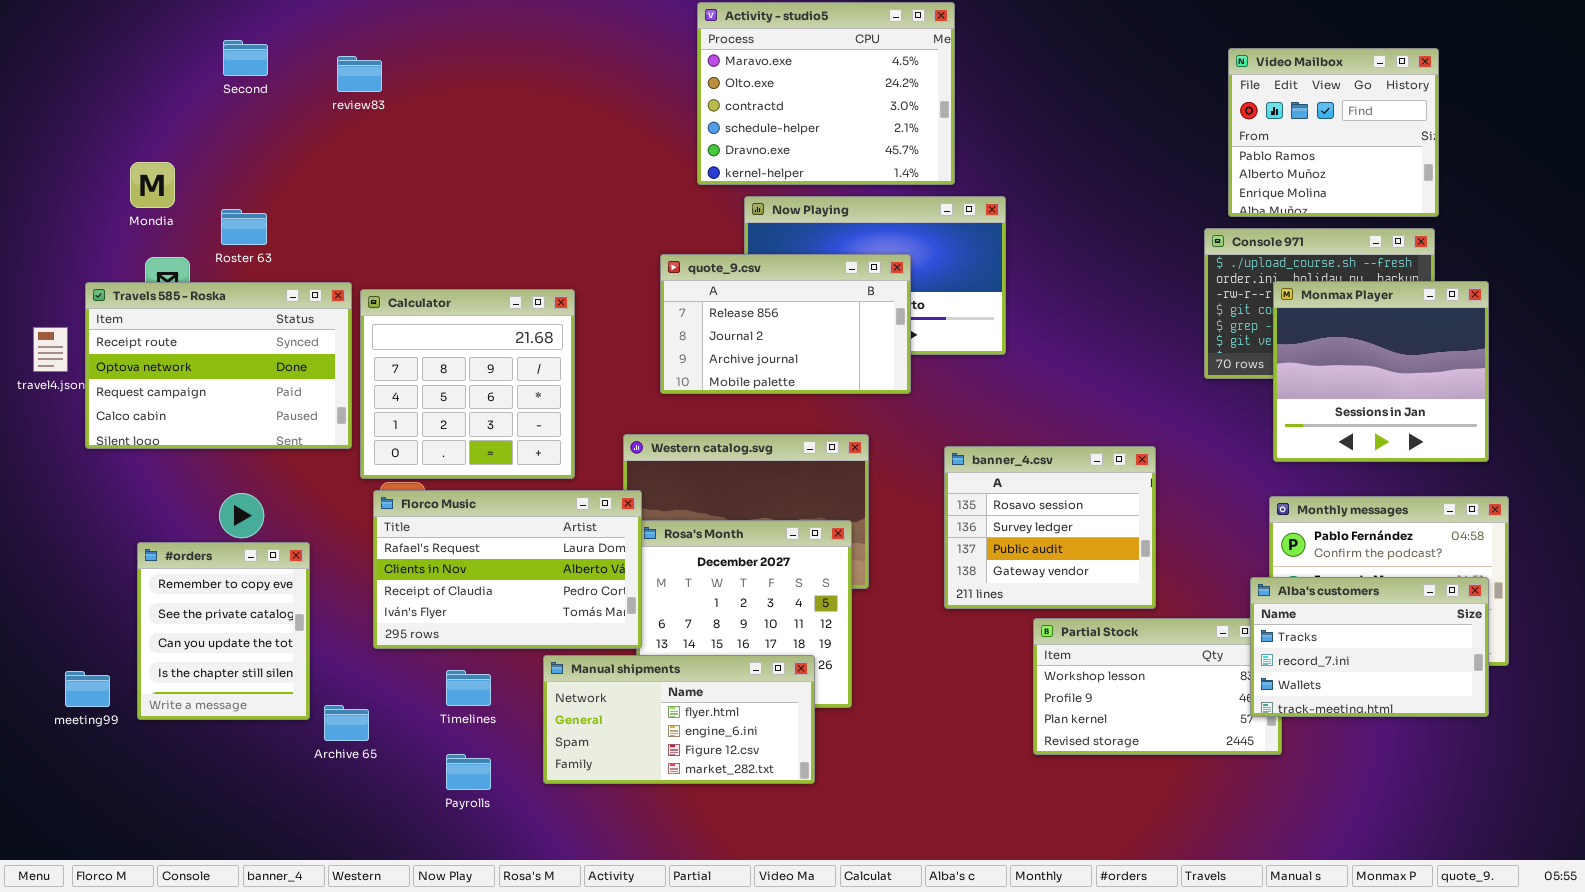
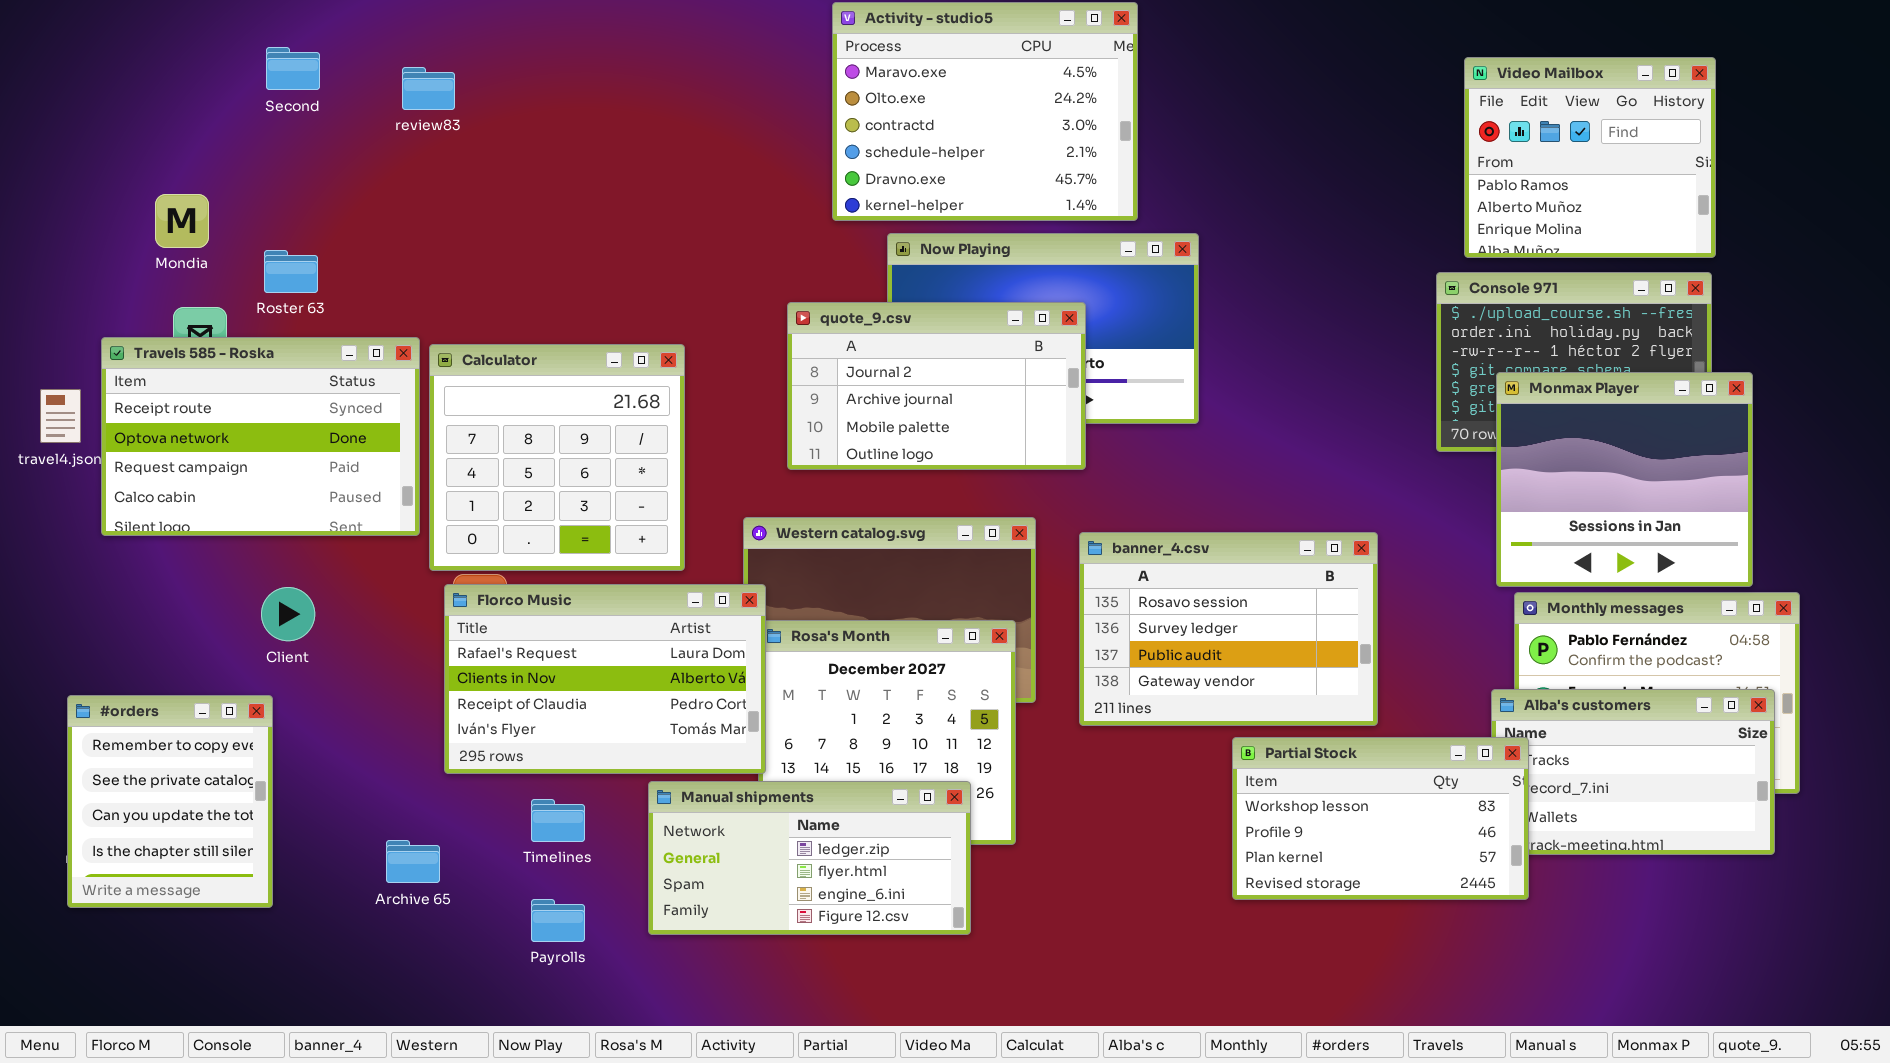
quote_9.csv: [660,254,911,394] -> [787,302,1086,470], scrolled down 1 row
Monmax Player: [1273,281,1489,462] -> [1496,372,1753,587], moved
banner_4.csv: [944,446,1156,609] -> [1079,532,1378,726], resized
#orders: [137,542,310,720] -> [67,695,273,908], moved
Partial Stock: [1033,618,1282,755] -> [1232,737,1529,900], raised
Manual shipments: [543,655,815,784] -> [648,781,971,935], scrolled up 1 row

